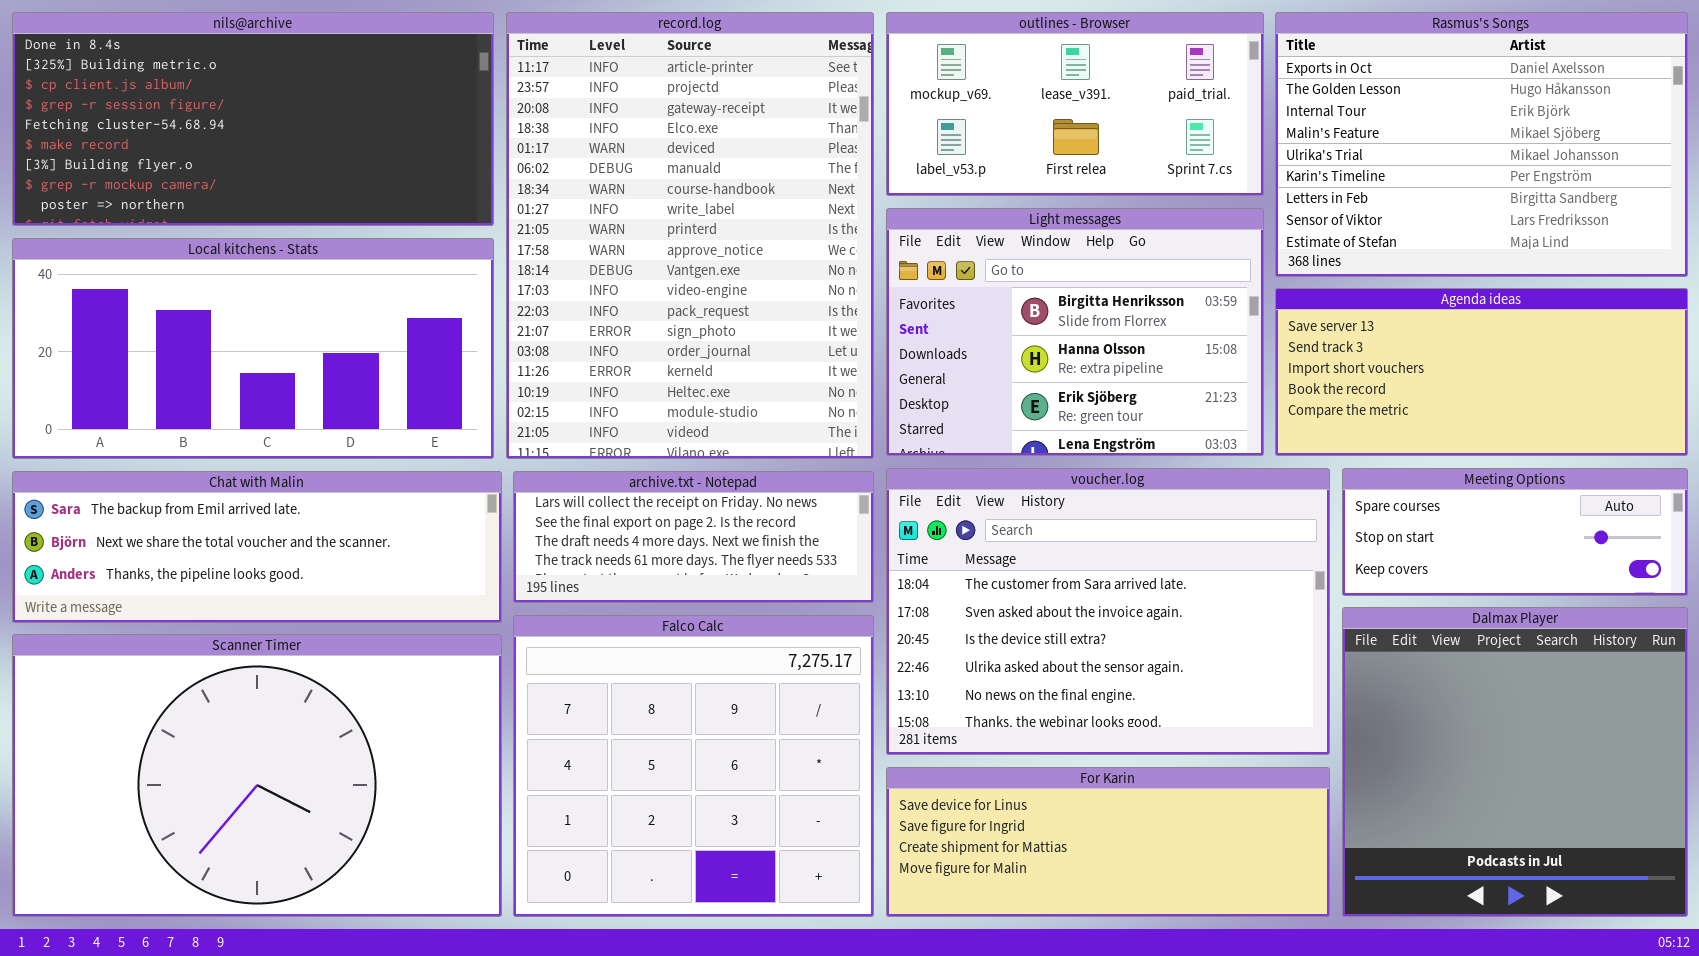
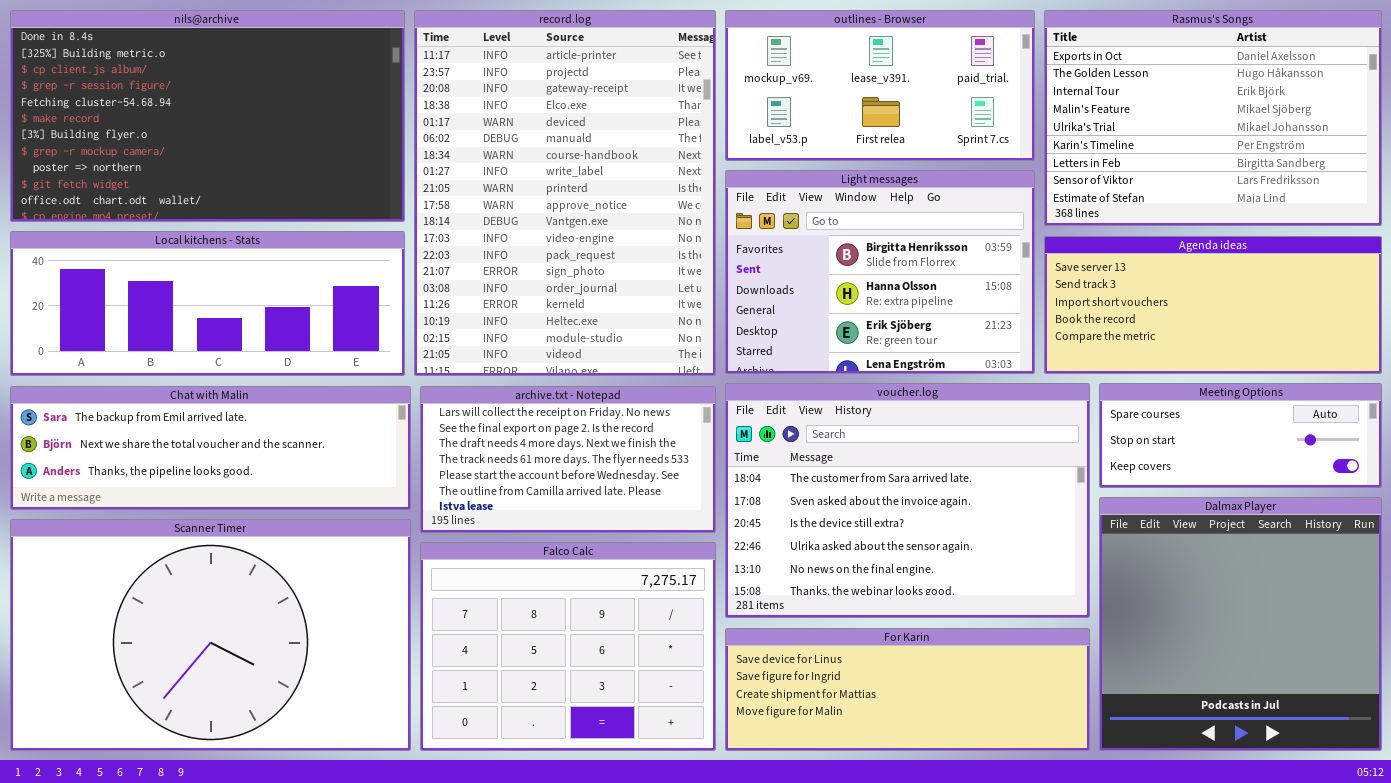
nils@archive: [12,12,494,226] -> [10,10,405,222], resized
Local kitchens - Stats: [12,238,494,459] -> [10,231,405,376], resized
archive.txt - Notepad: [513,471,874,603] -> [420,386,716,533], resized
Falco Calc: [513,615,874,917] -> [420,542,716,751], resized

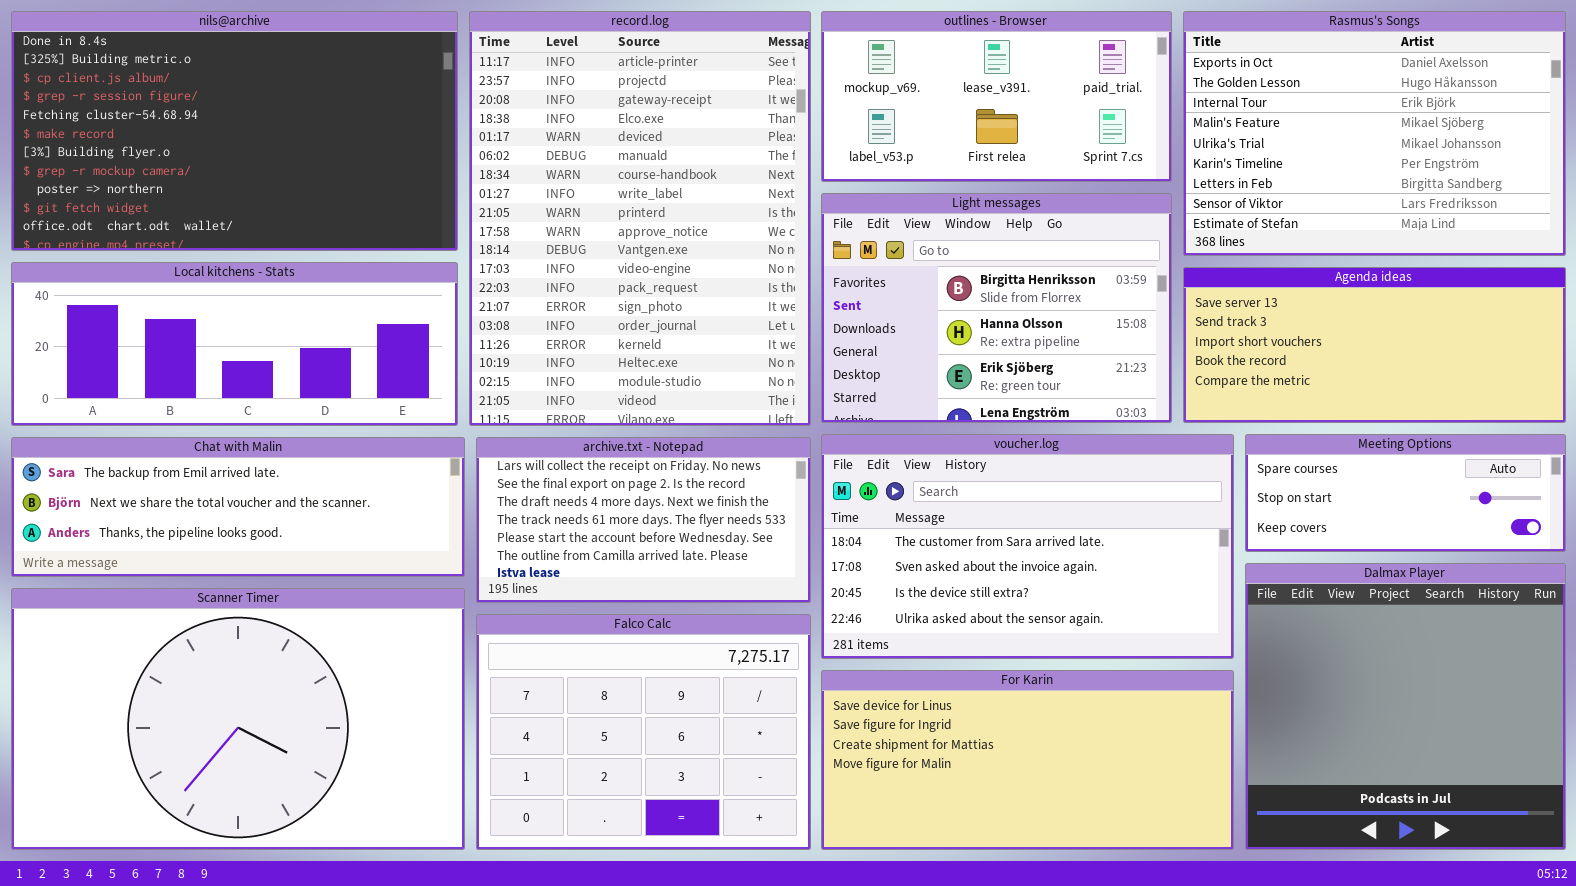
voucher.log: [725,383,1090,618] -> [821,434,1234,659], resized
For Karin: [725,628,1090,751] -> [821,670,1234,850], resized

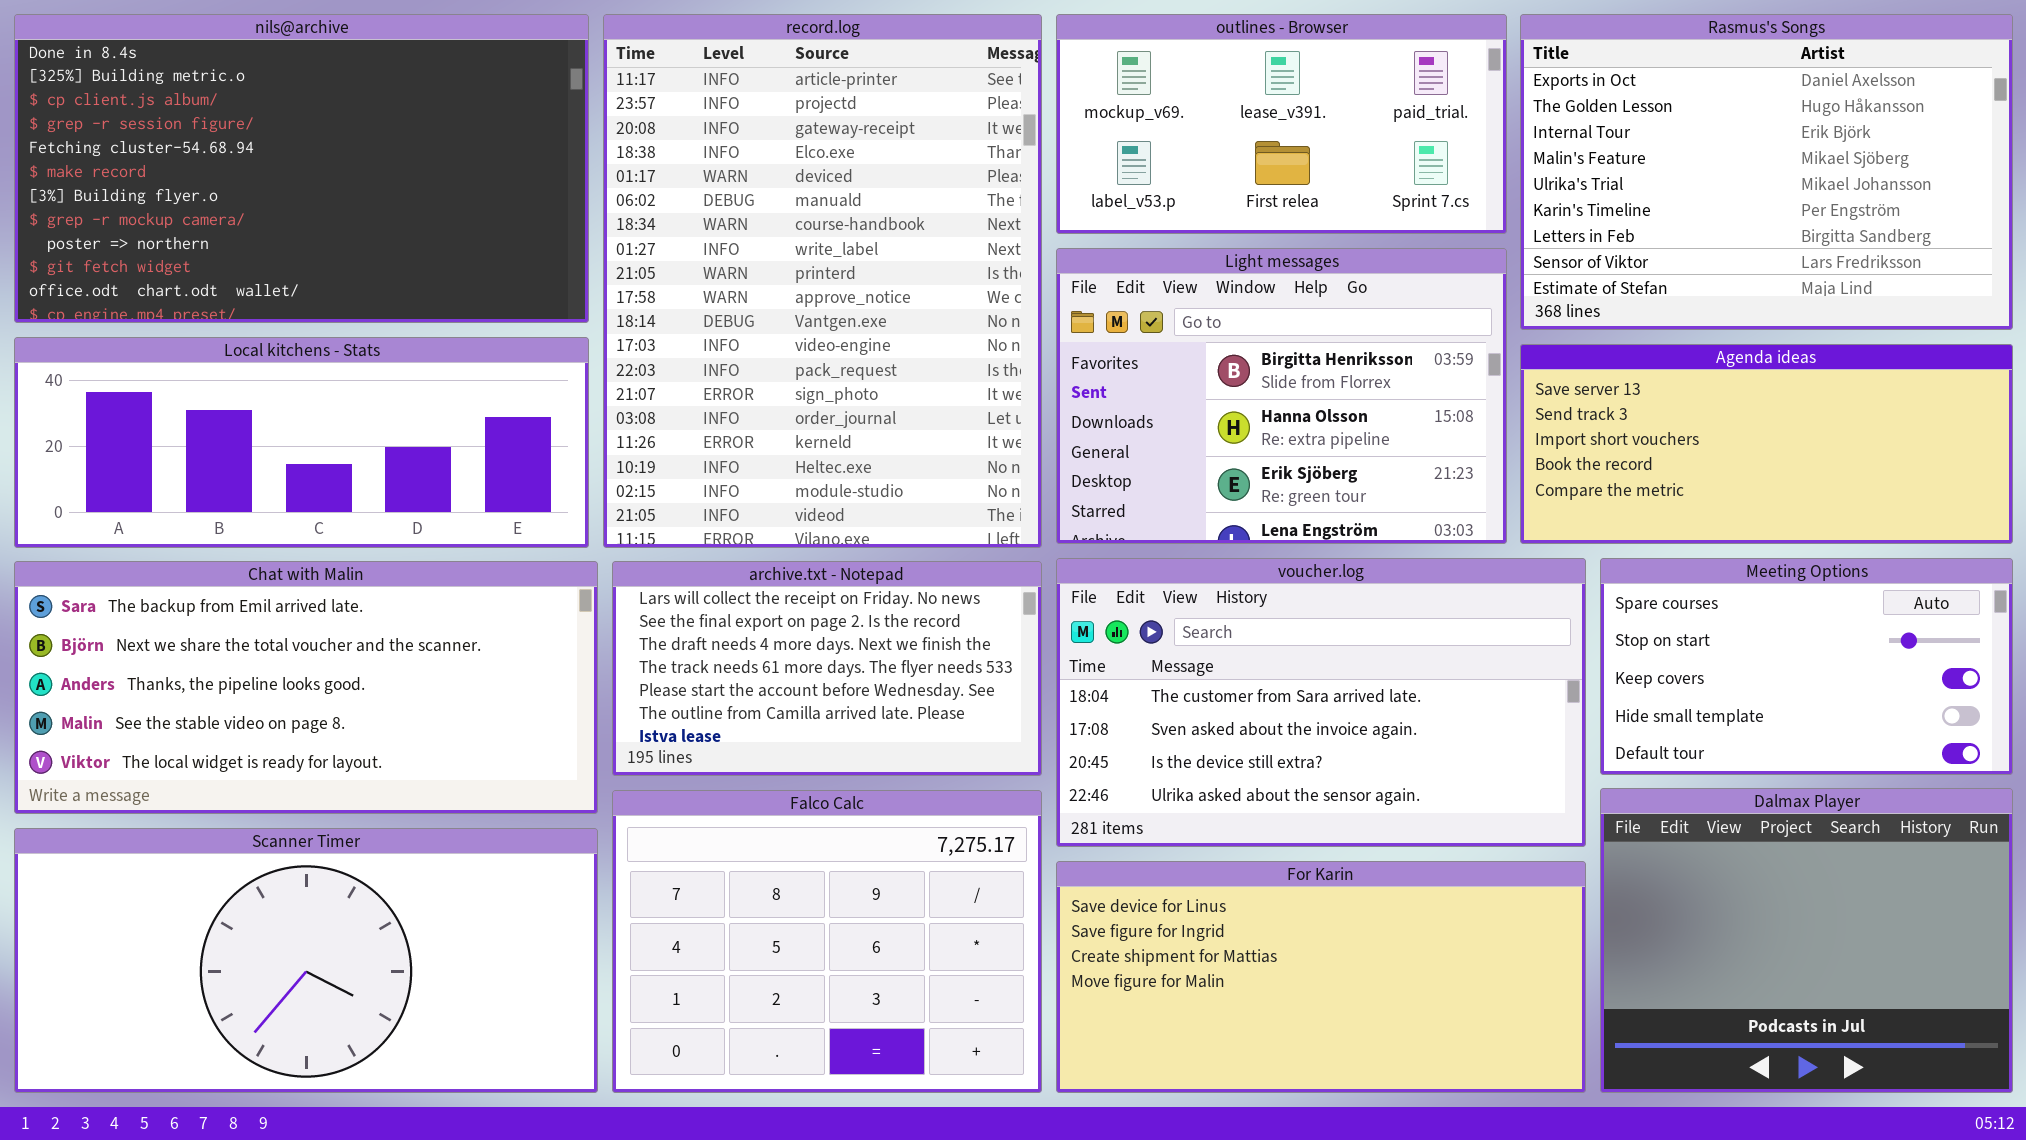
Meeting Options: [1245,434,1566,552] -> [1600,558,2013,775], resized
Chat with Malin: [11,437,465,577] -> [14,561,598,814], resized
Dalmax Player: [1245,563,1566,850] -> [1600,788,2013,1093], resized
Scanner Timer: [11,588,465,850] -> [14,828,598,1093], resized

